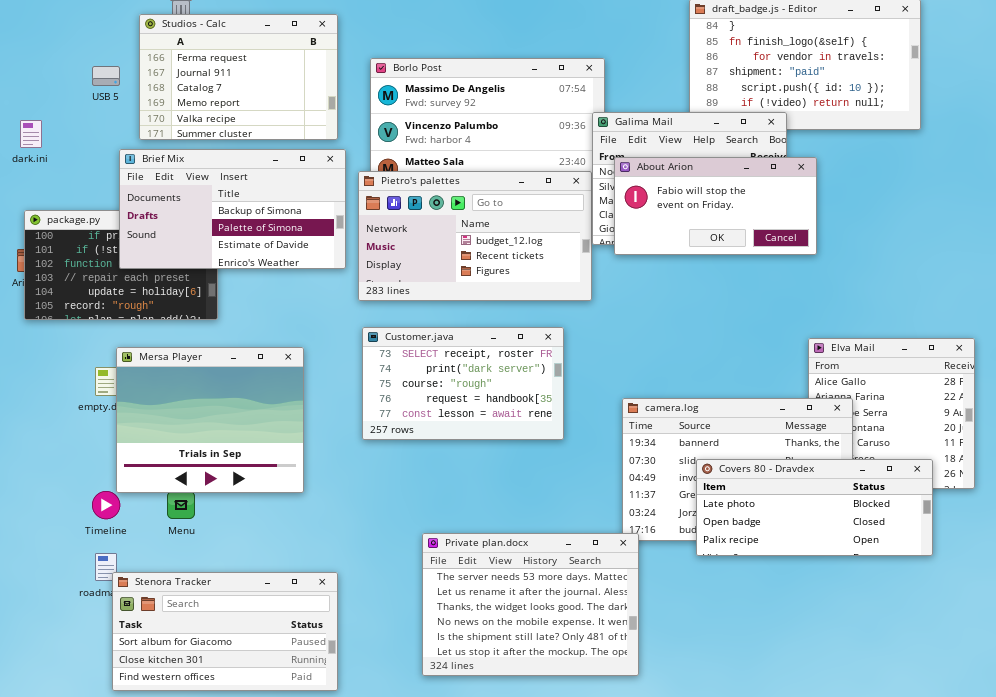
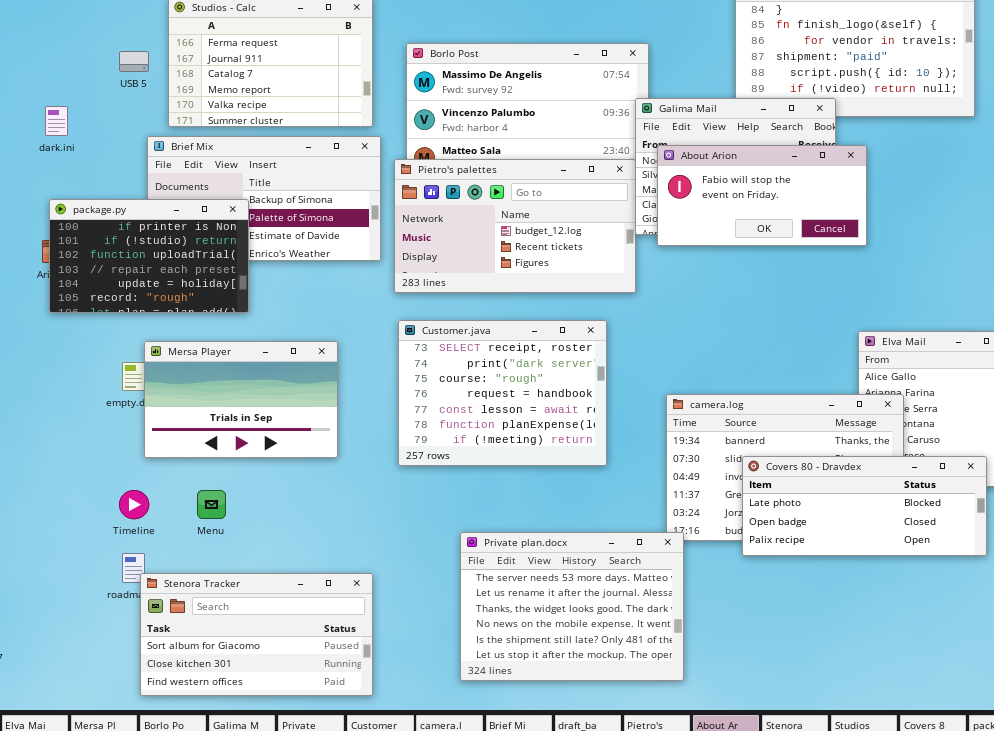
package.py: [24,210,218,320] -> [49,199,249,313], raised
Customer.java: [362,327,564,440] -> [398,320,607,466], resized
Mersa Player: [116,347,304,493] -> [144,341,338,458], resized

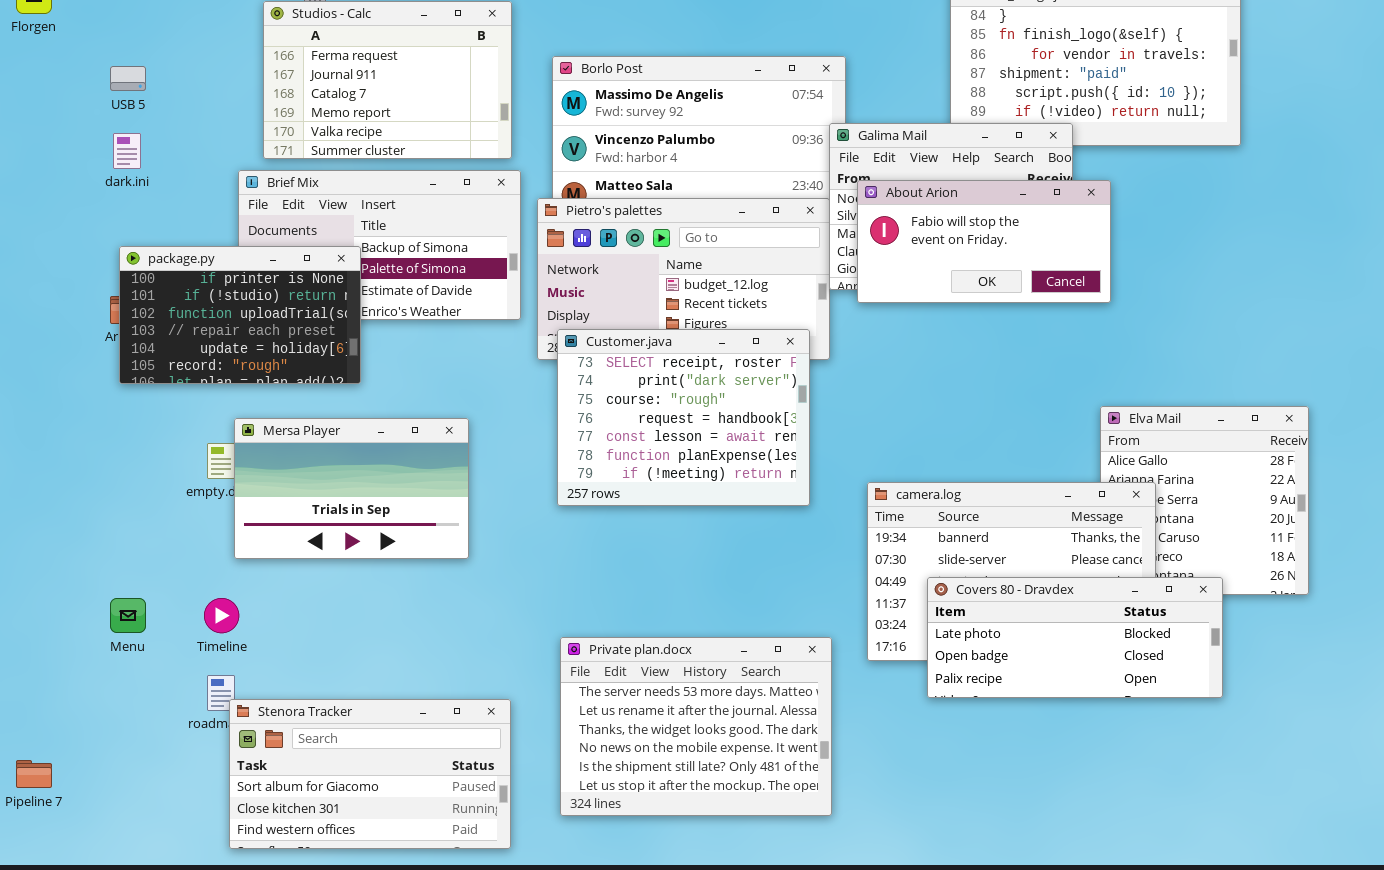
USB 5: [119,51,149,72] -> [110,66,146,91], moved
Customer.java: [398,320,607,466] -> [557,329,810,506], moved
Covers 80 - Dravdex: [742,456,987,556] -> [927,577,1223,698], moved
Menu: [197,490,226,519] -> [110,598,146,633], moved
Private plan.docx: [460,532,684,681] -> [560,637,832,816], moved

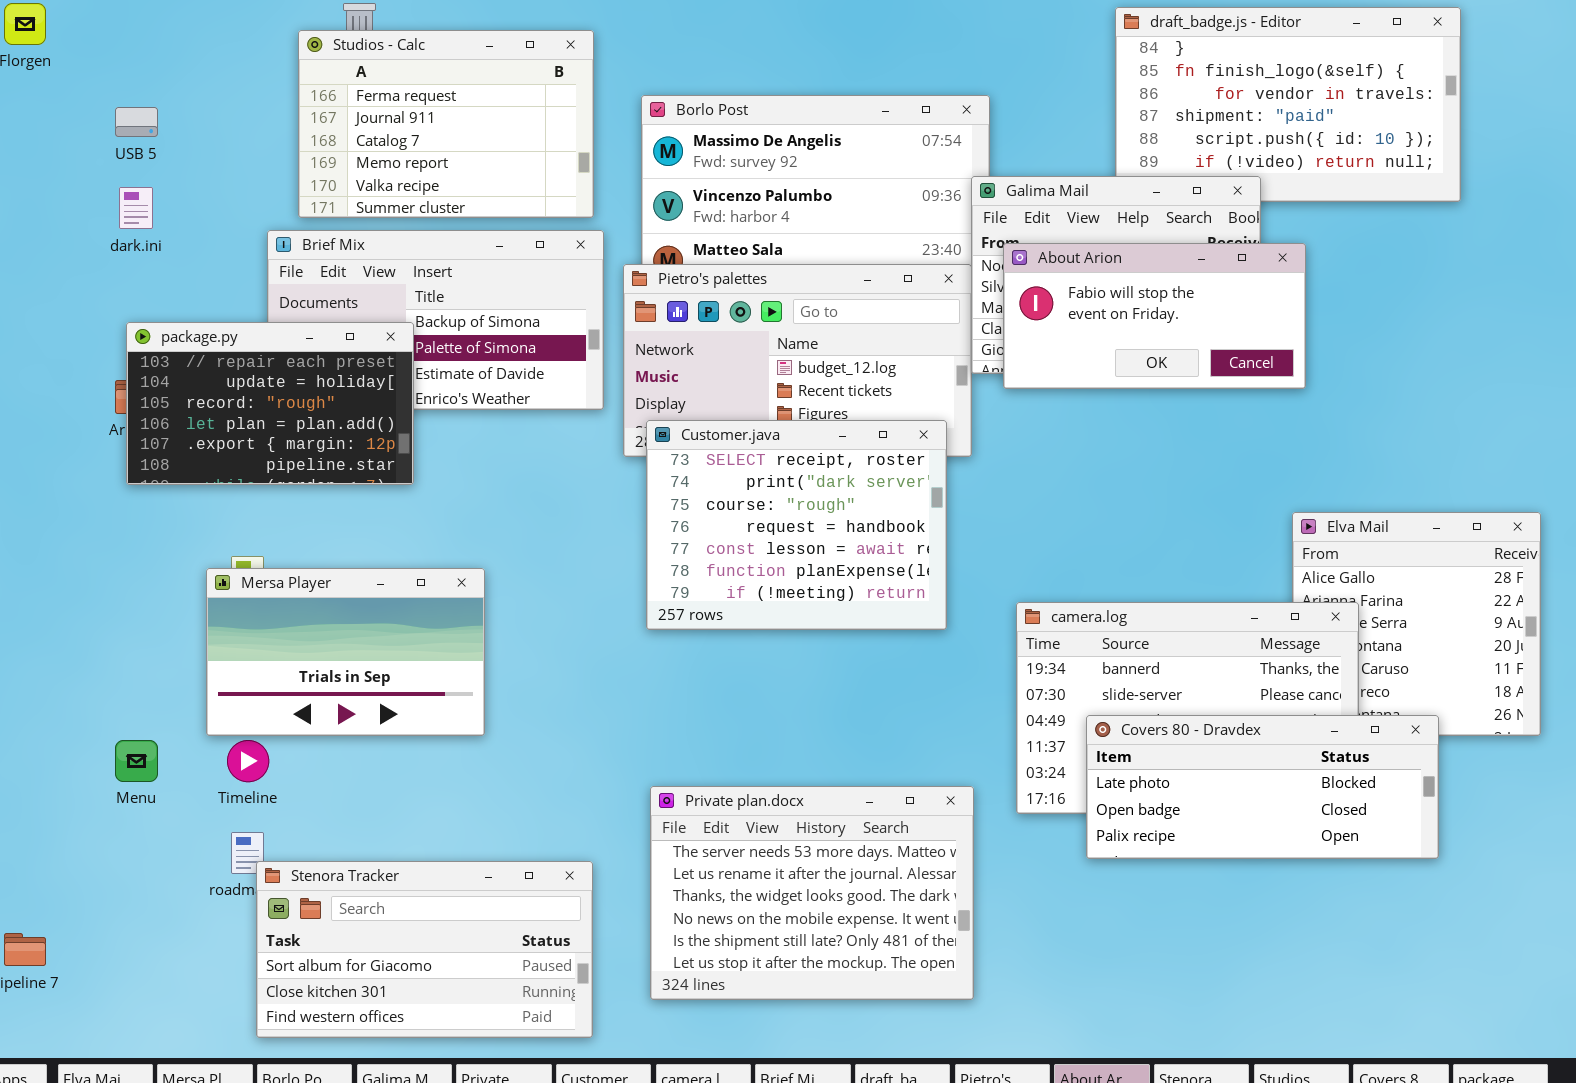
package.py: [119,246,361,384] -> [126,322,414,485], scrolled down 3 rows
Mersa Player: [234,418,469,559] -> [206,568,485,736], moved

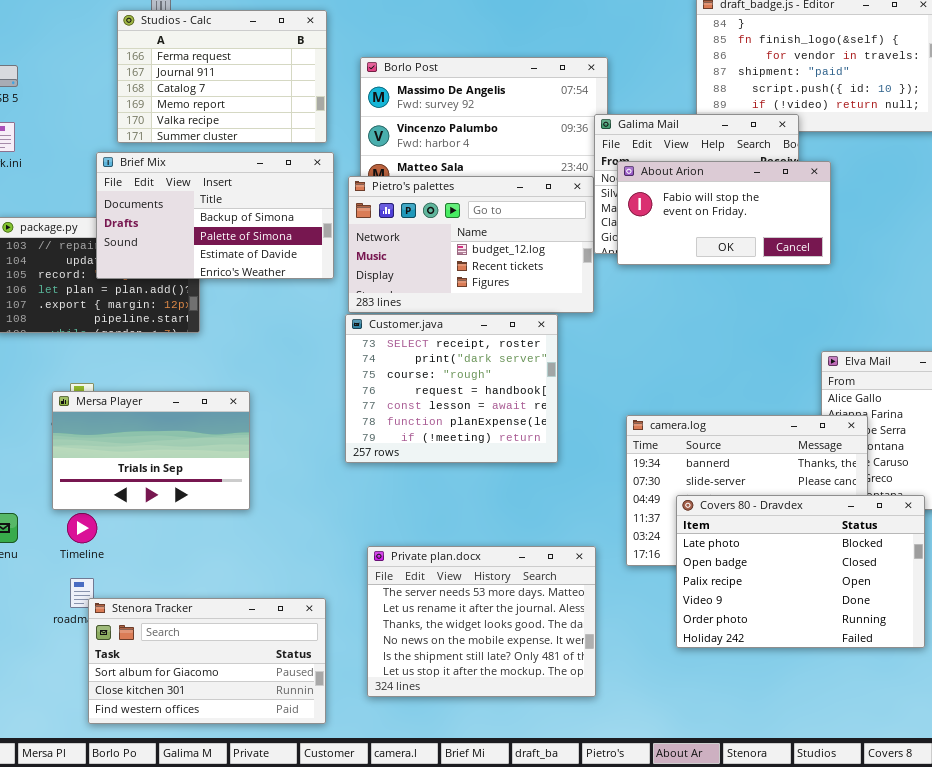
Brief Mix: [267,230,604,410] -> [96,152,334,279], raised
Customer.java: [646,420,947,630] -> [345,314,558,463], moved
Covers 80 - Dravdex: [1086,715,1439,859] -> [676,495,925,648], resized

